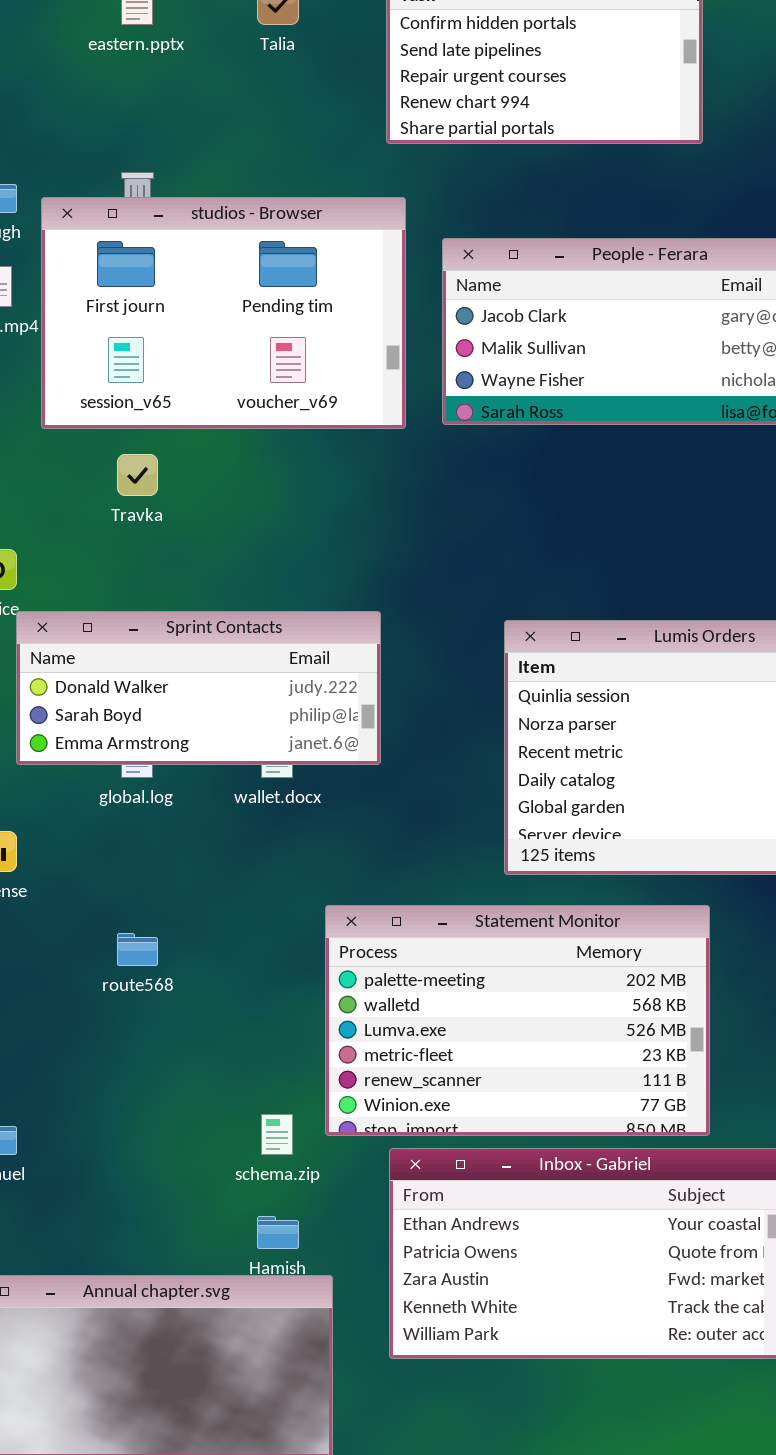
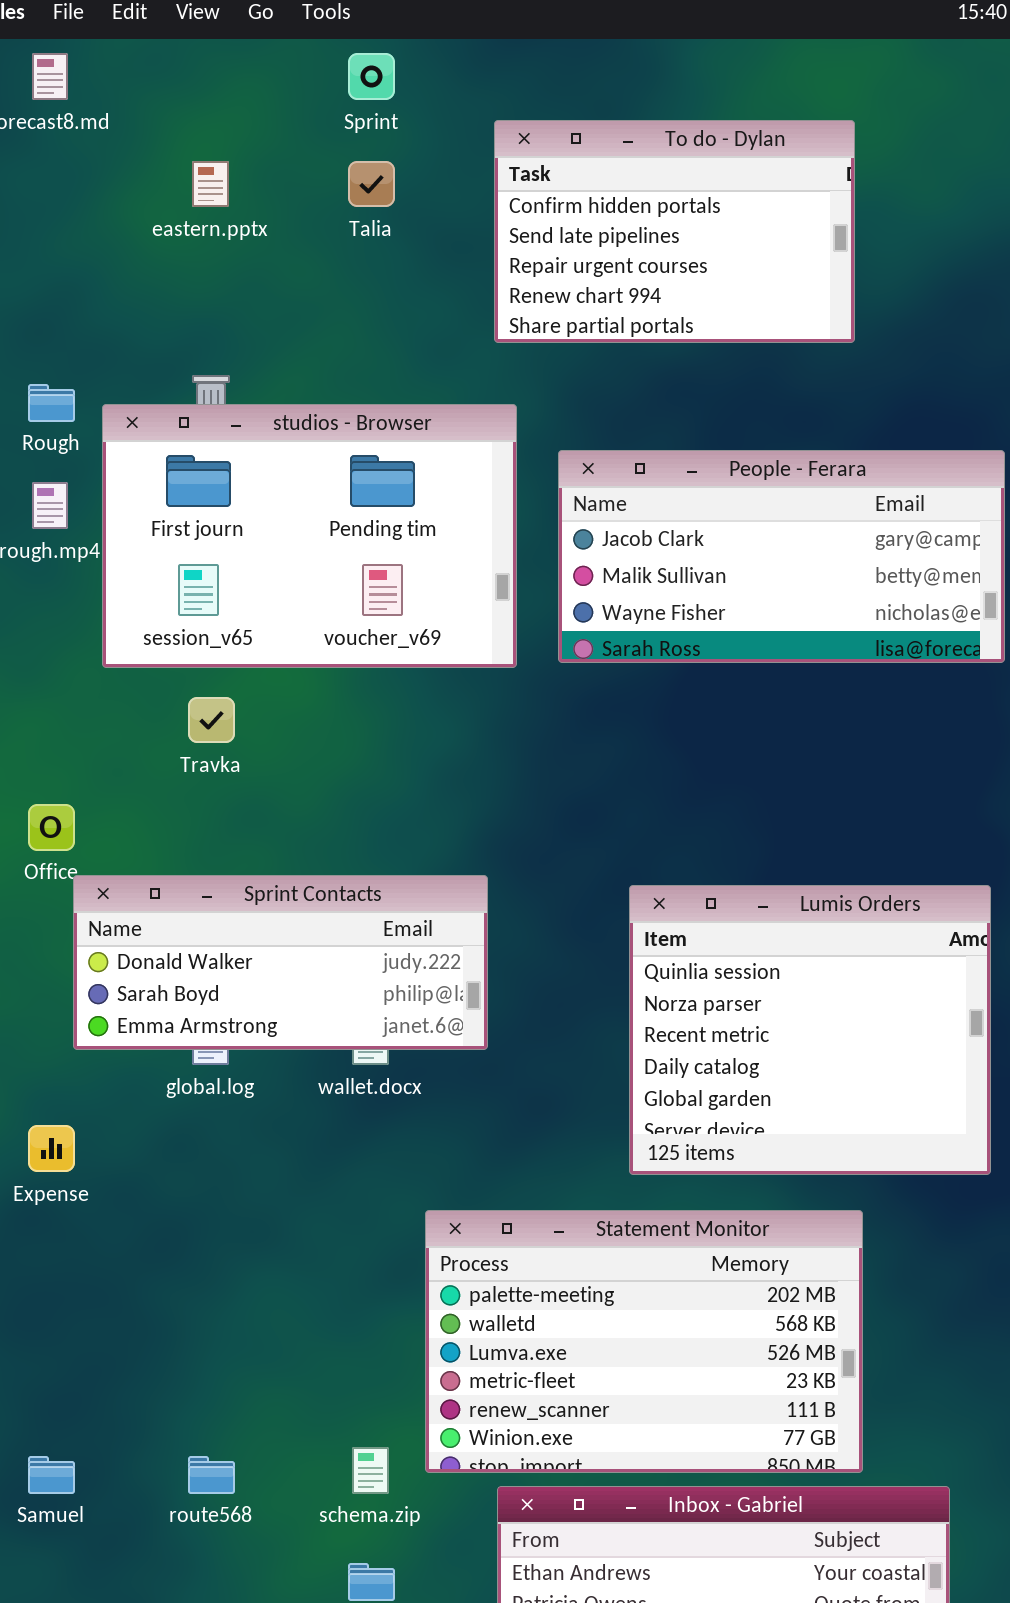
route568: [117,933,158,966] -> [188,1456,235,1494], moved

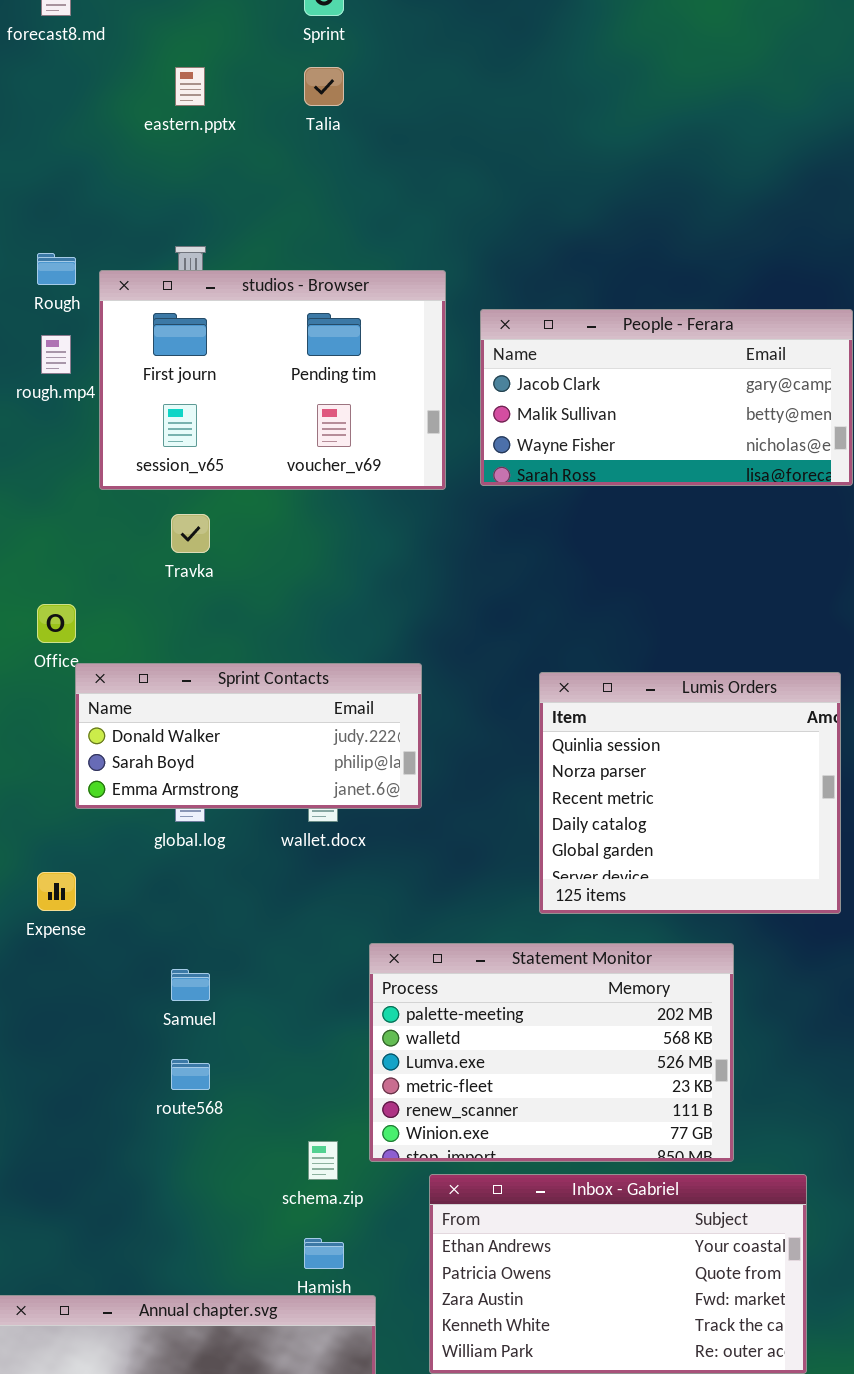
To do - Dylan: [494,120,855,343] -> none, closed
Samuel: [28,1456,75,1494] -> [171,969,210,1001], moved
route568: [188,1456,235,1494] -> [171,1059,210,1090], moved

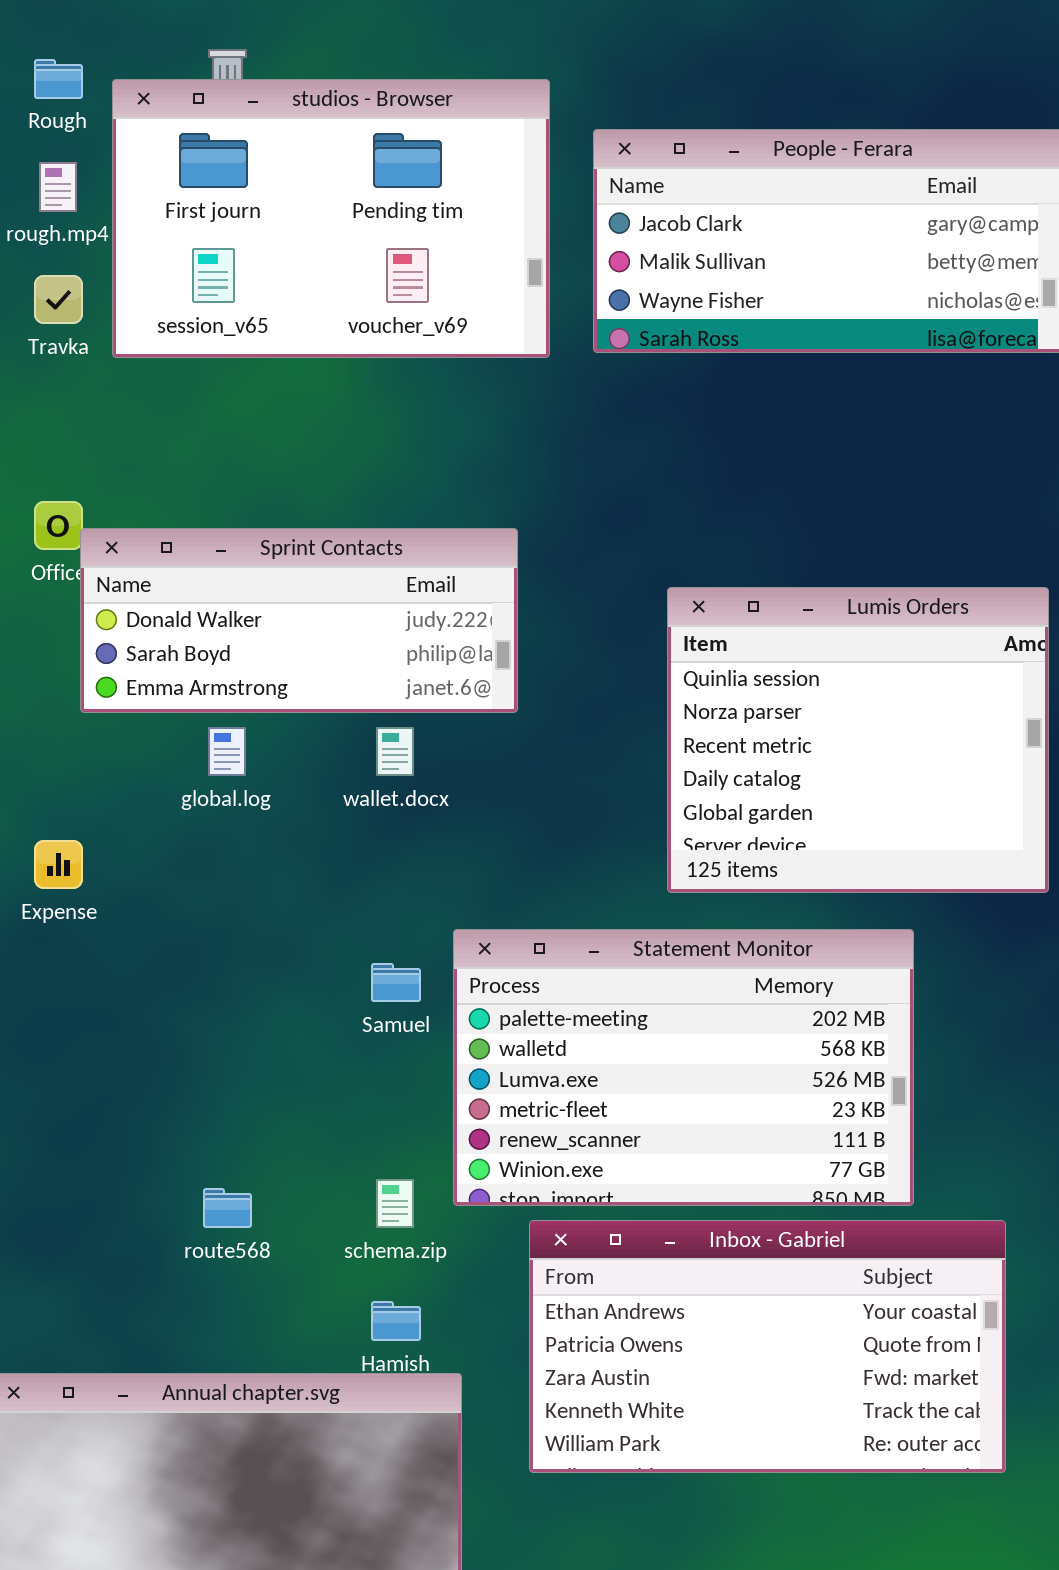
Travka: [171,514,210,553] -> [34,275,83,324], moved
Sprint Contacts: [75,663,422,809] -> [80,528,518,713], moved
Samuel: [171,969,210,1001] -> [371,963,421,1002], moved
route568: [171,1059,210,1090] -> [203,1188,252,1228], moved

